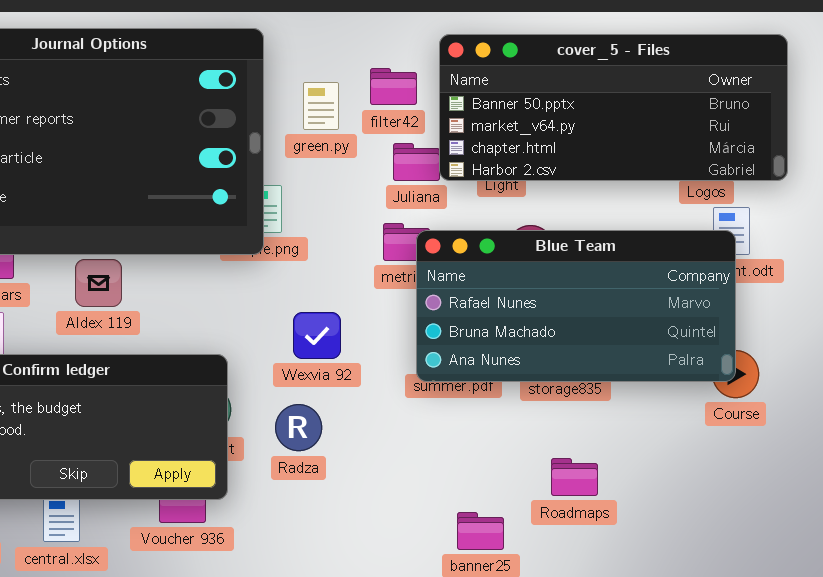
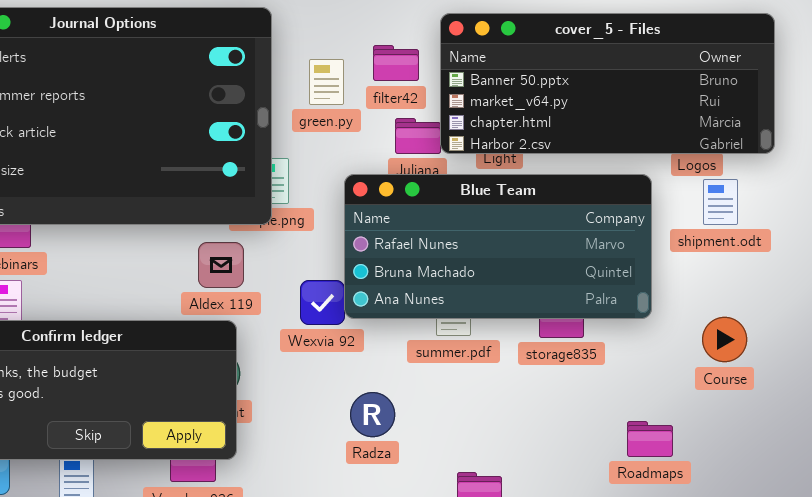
Blue Team: [416,230,736,382] -> [344,174,652,319], moved
Aldex 119: [75,259,122,307] -> [198,242,244,288], moved
Radza: [275,404,322,451] -> [350,392,395,437], moved
Roadmaps: [551,458,598,496] -> [627,421,673,457], moved

